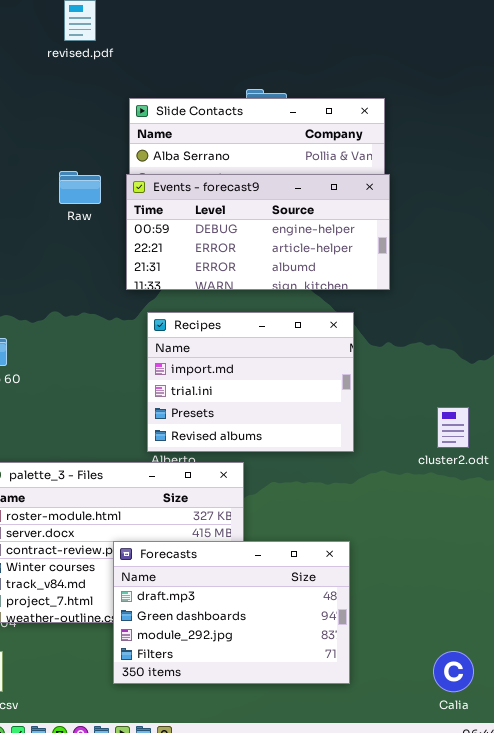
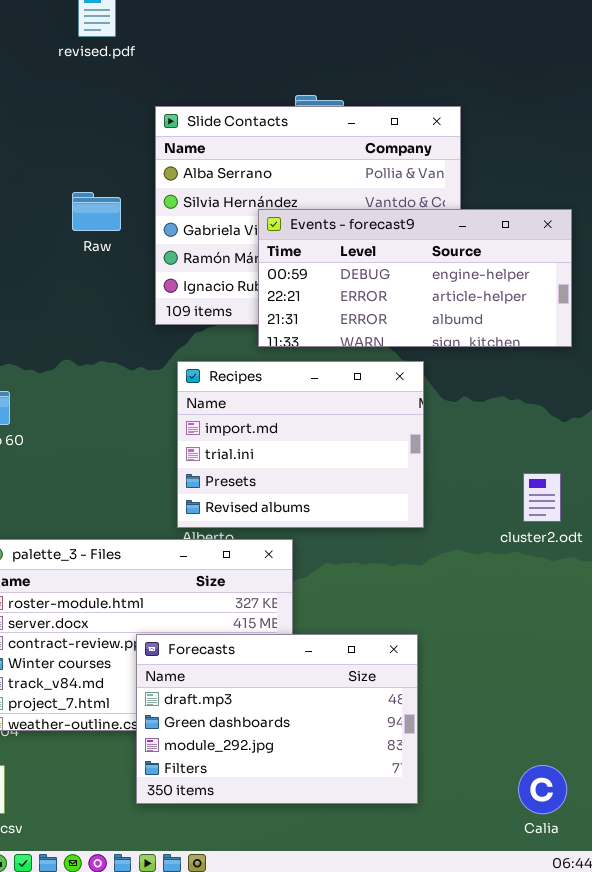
Events - forecast9: [126,174,390,290] -> [258,209,572,347], moved

